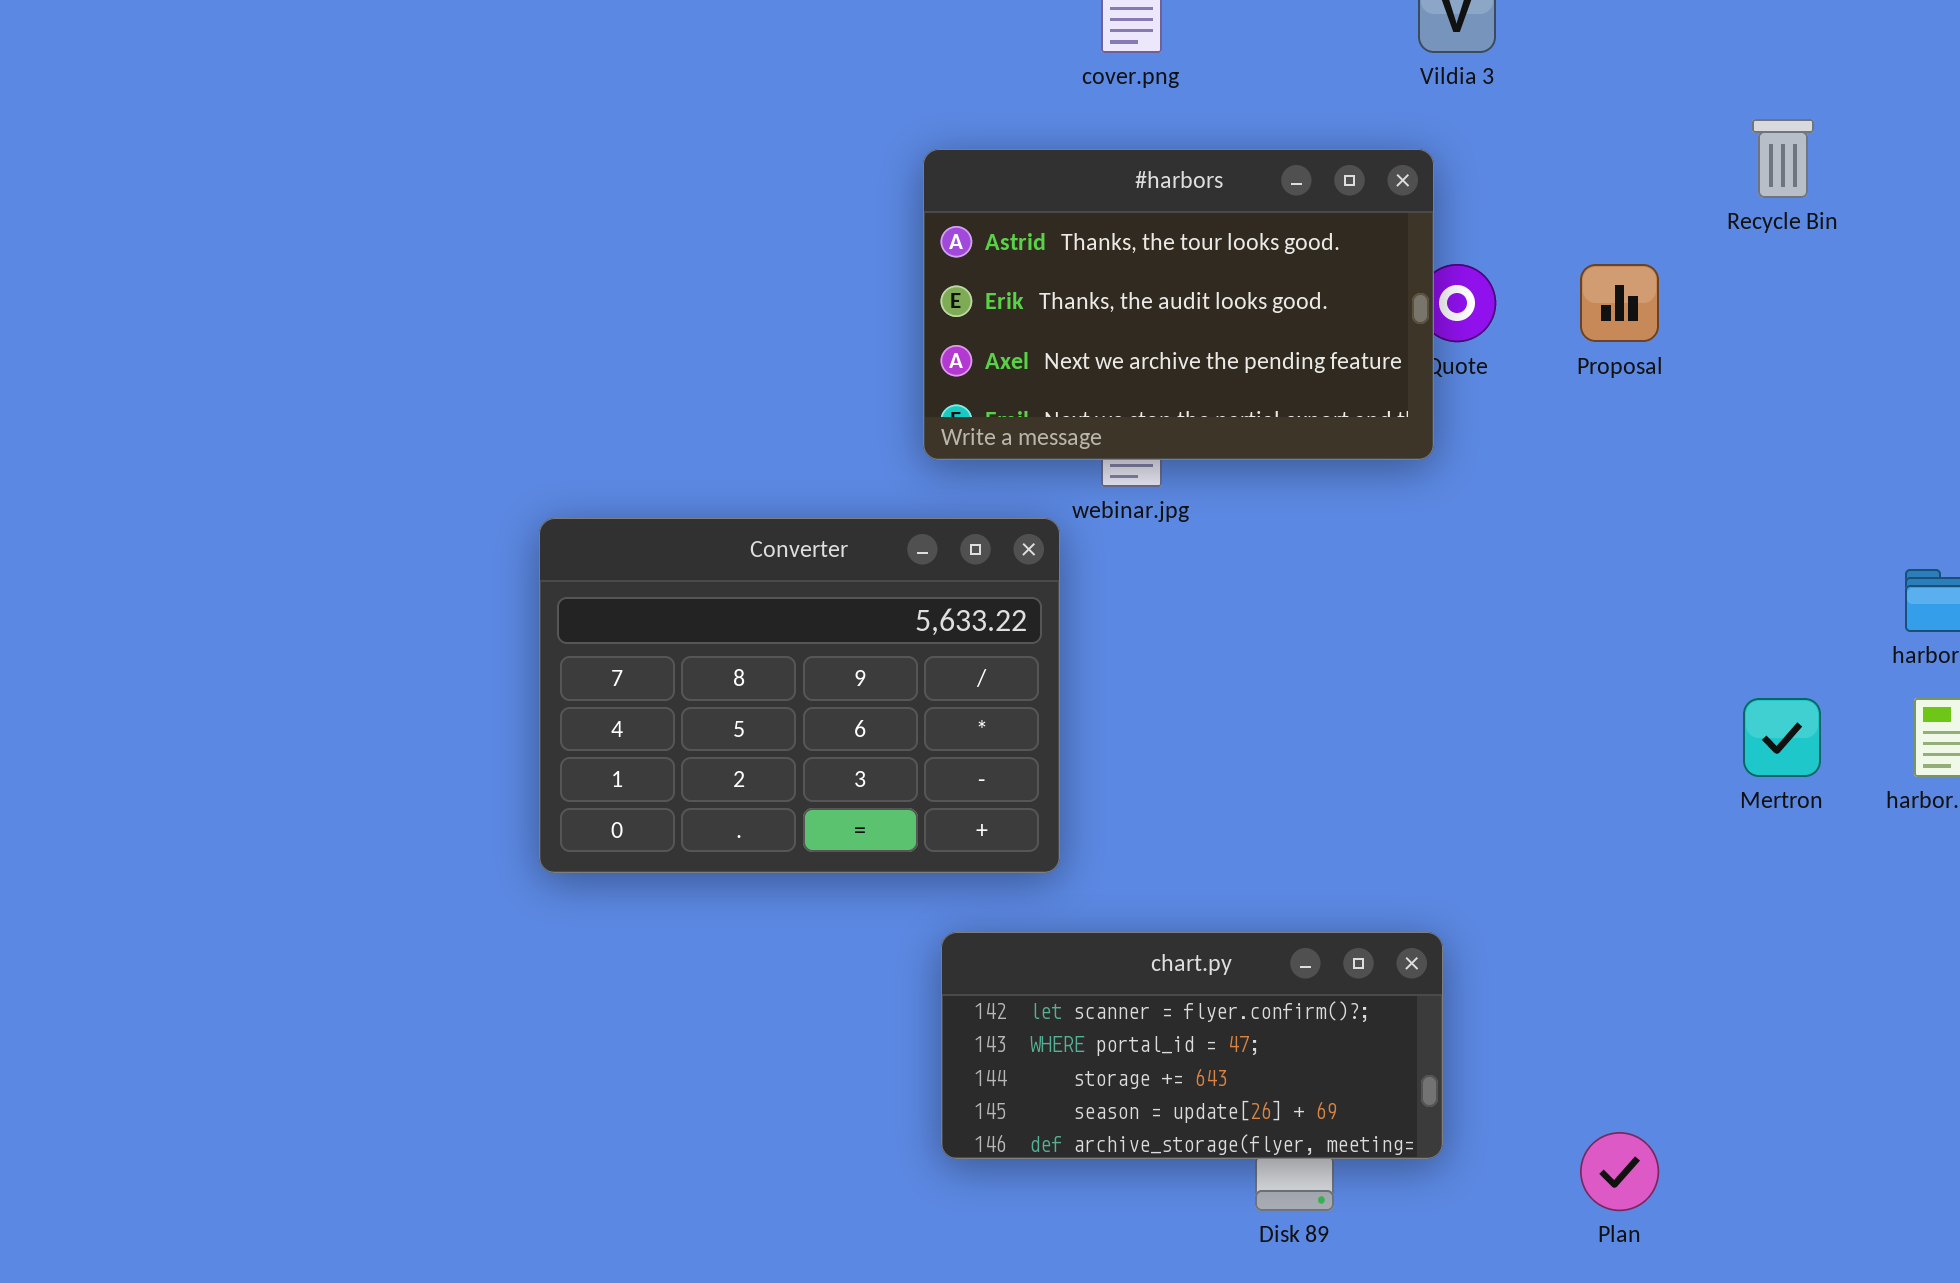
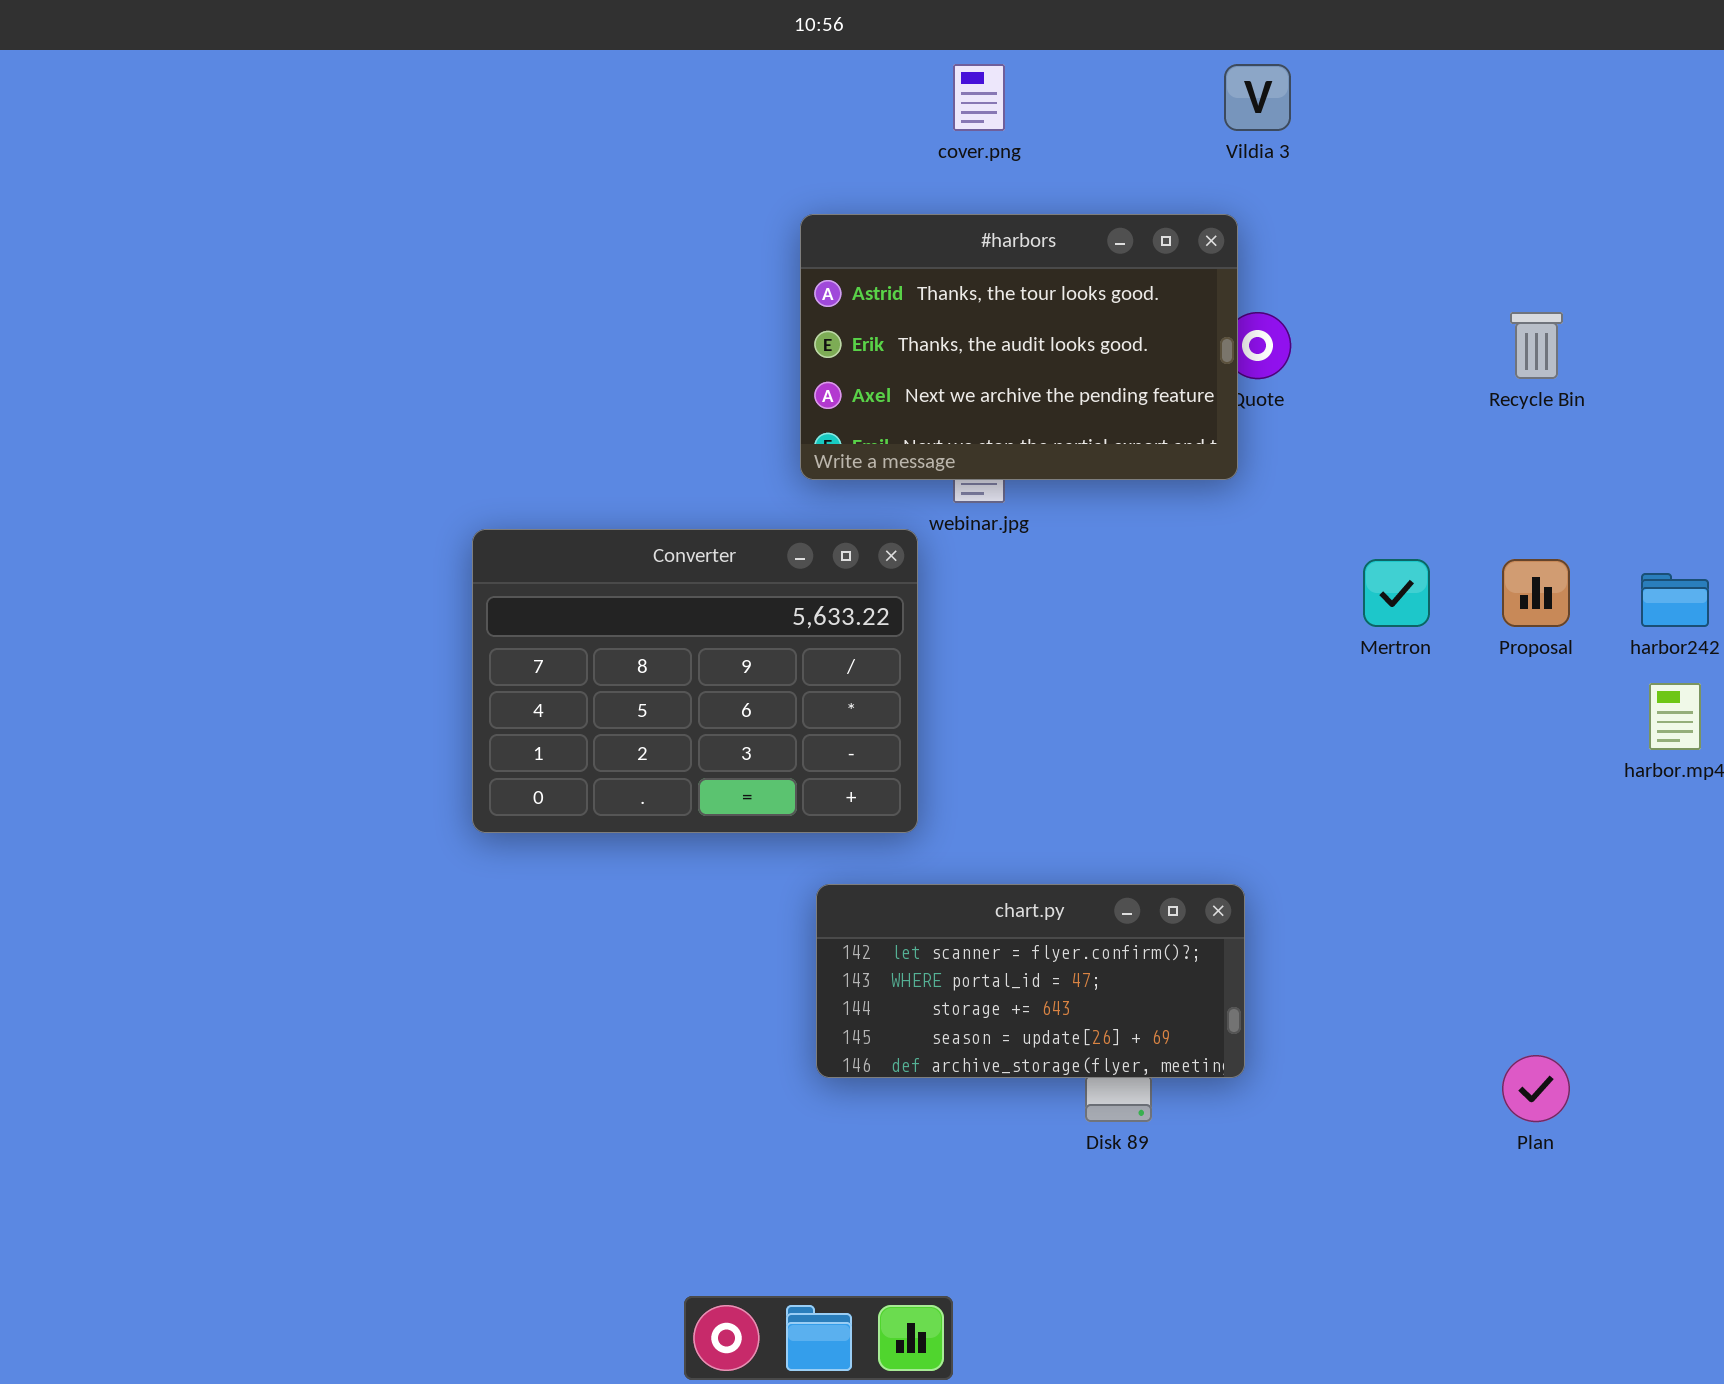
Recycle Bin: [1752,119,1814,198] -> [1510,312,1563,379], moved
Proposal: [1580,264,1659,342] -> [1502,559,1570,627], moved
Mertron: [1743,698,1821,777] -> [1363,559,1430,627], moved
Plan: [1580,1132,1659,1211] -> [1502,1055,1570,1122], moved

